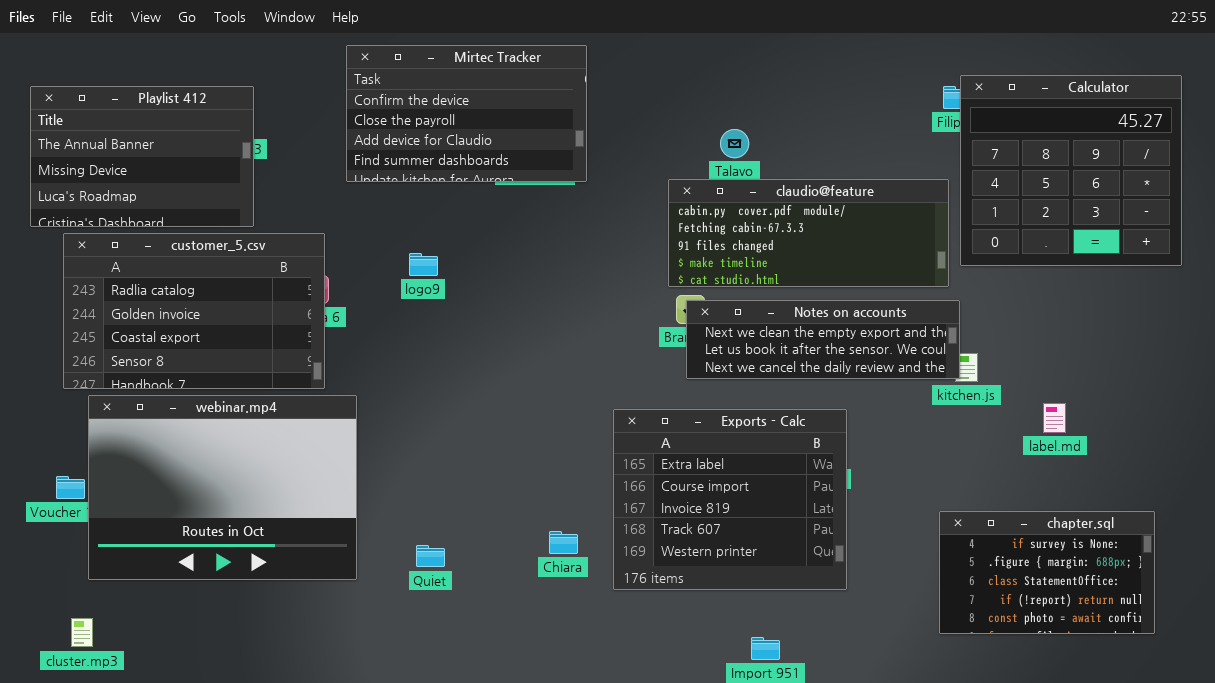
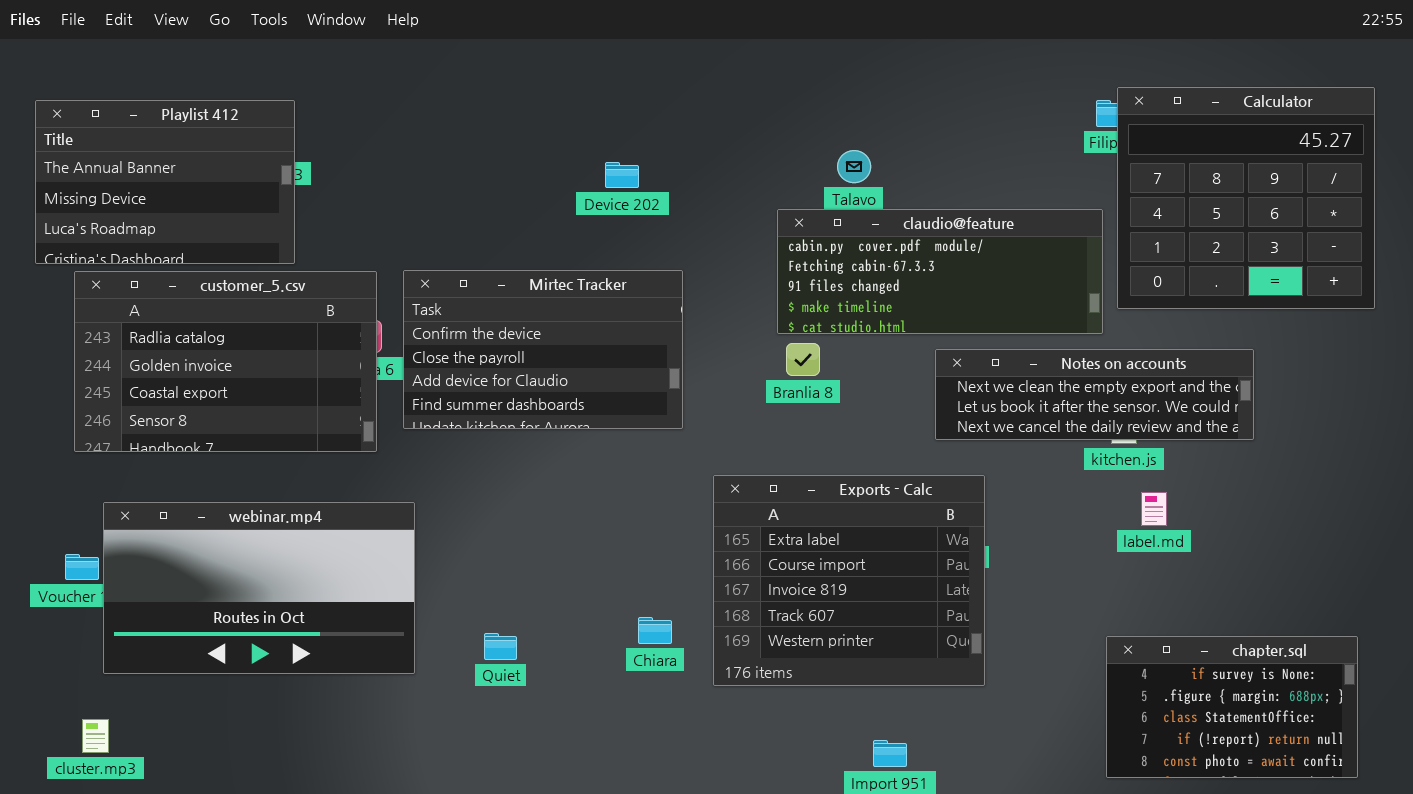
Mirtec Tracker: [346,45,587,182] -> [403,270,683,429], moved
Notes on accounts: [686,300,960,379] -> [935,349,1254,440], moved
webinar.mp4: [88,395,357,580] -> [103,502,415,674], resized
label.md: [1043,403,1066,433] -> [1141,492,1167,526], moved
chapter.sql: [939,511,1155,634] -> [1106,636,1358,778], moved

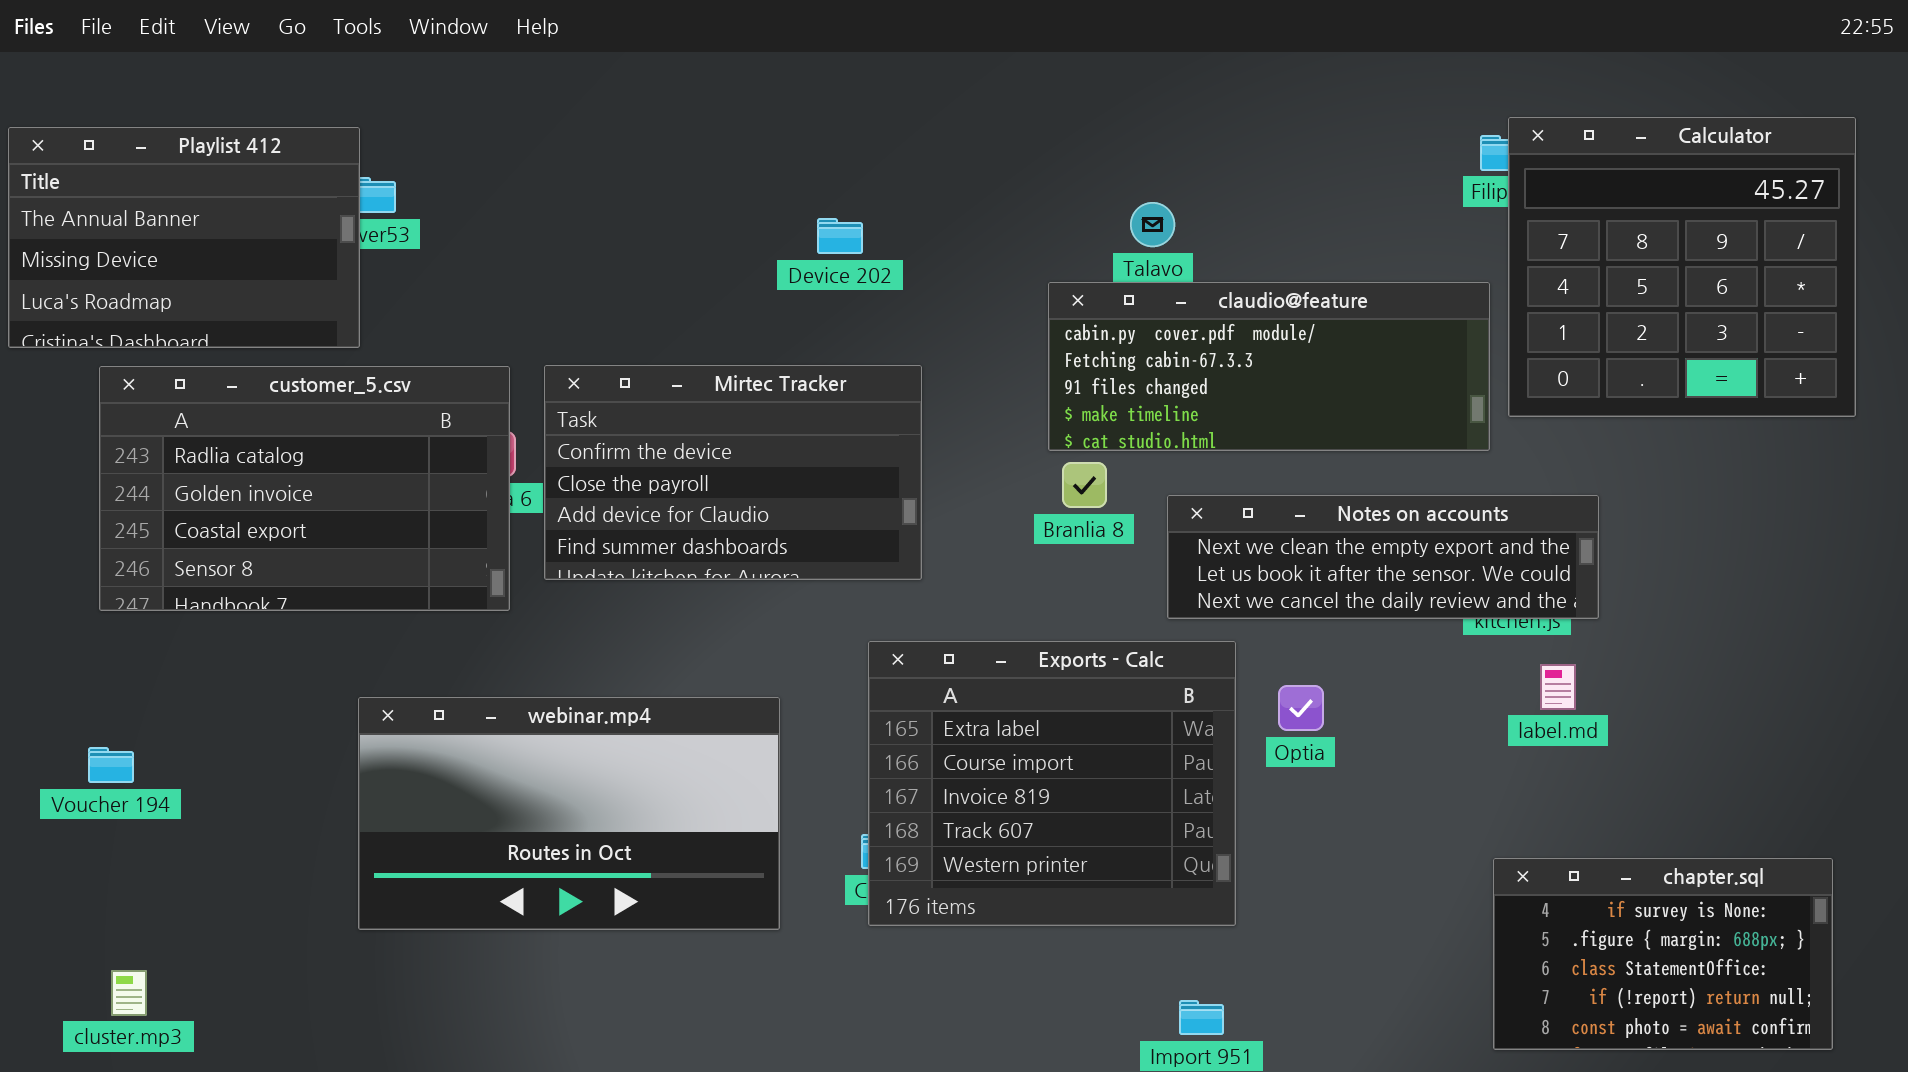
Playlist 412: [35,100,295,264] -> [8,127,360,348], moved
Notes on accounts: [935,349,1254,440] -> [1167,495,1599,619], moved
Exports - Calc: [713,475,985,686] -> [868,641,1236,926], moved
webinar.mp4: [103,502,415,674] -> [358,697,780,930], moved

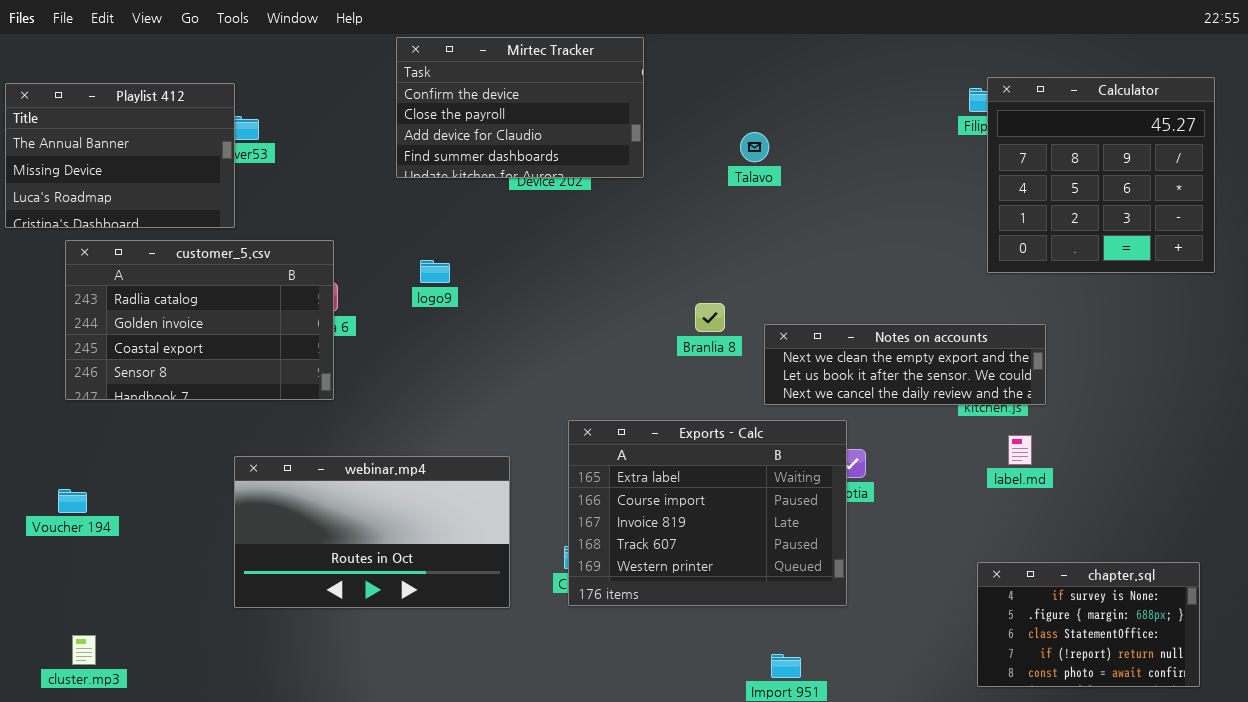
claudio@feature: [1048,282,1490,451] -> none, closed
Mirtec Tracker: [544,365,922,580] -> [396,37,644,178], moved
Exports - Calc: [868,641,1236,926] -> [568,420,847,606], resized

